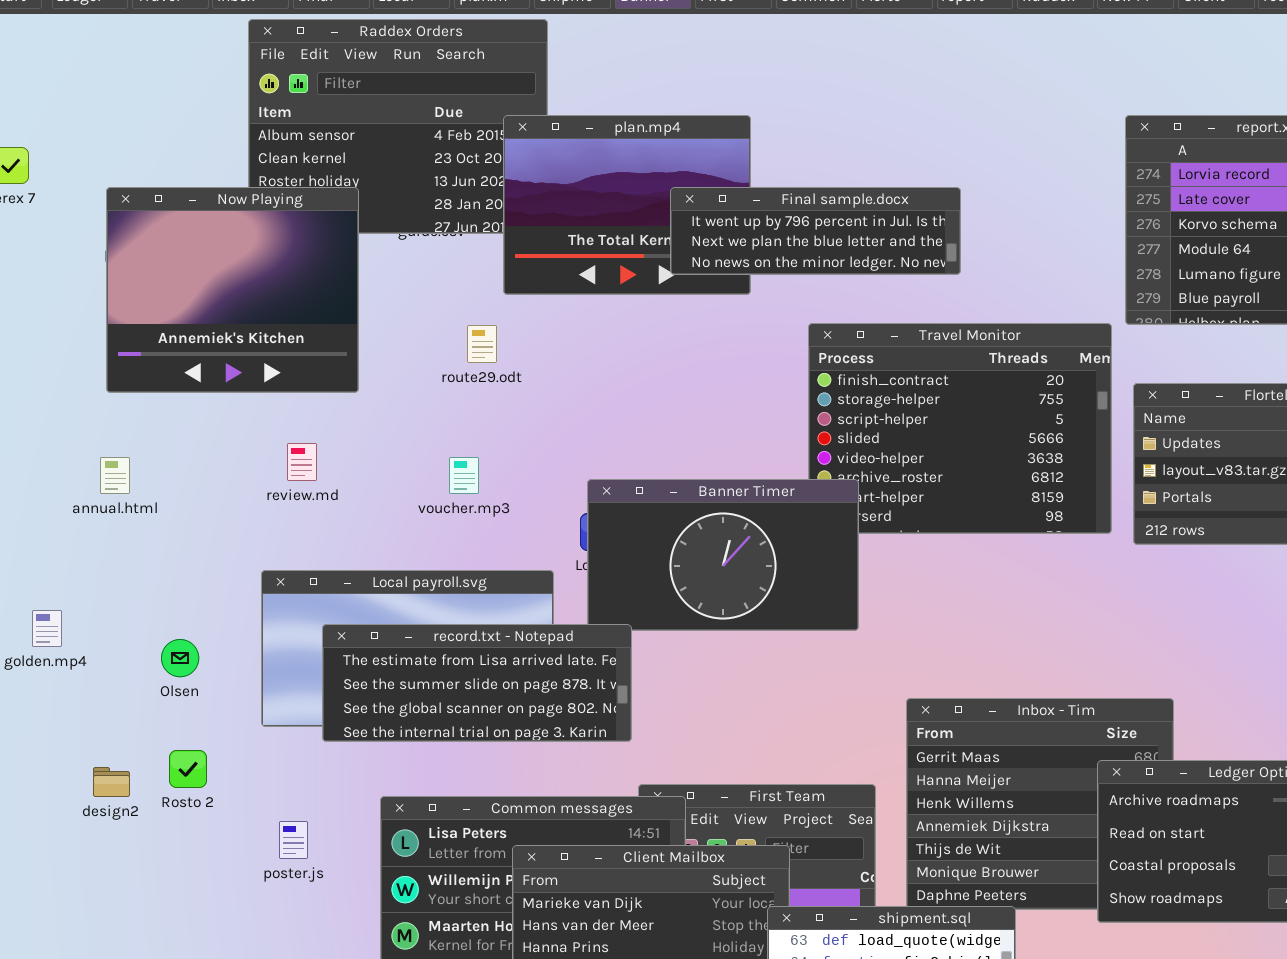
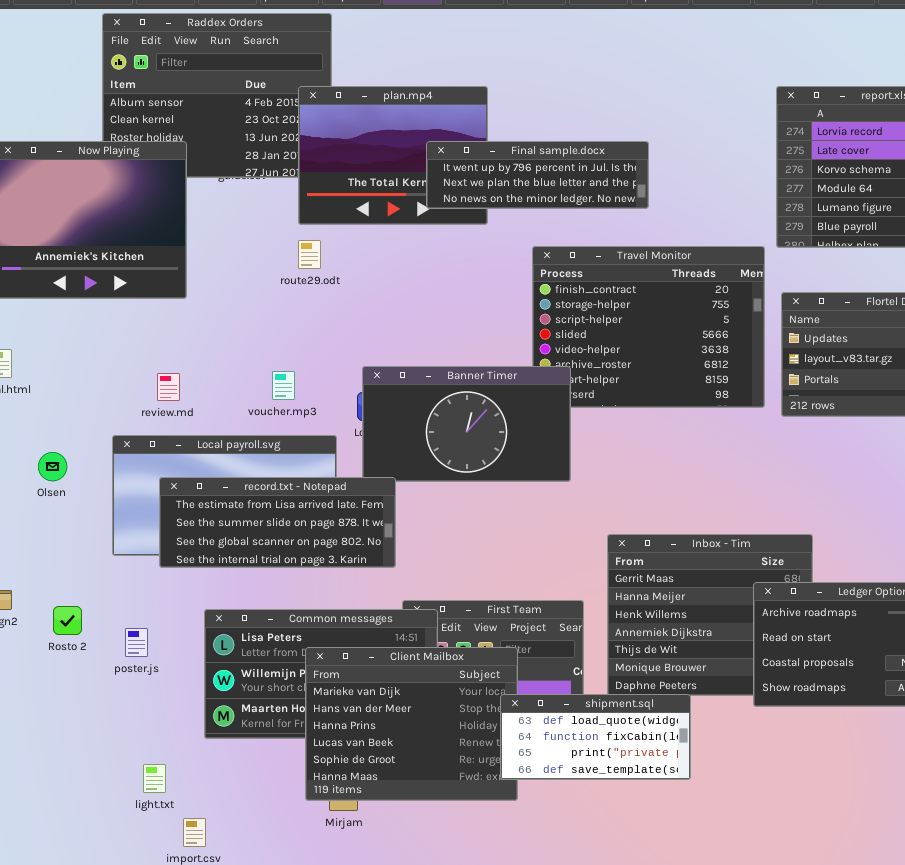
route29.odt: [467,325,497,363] -> [298,240,321,269], moved
review.md: [287,443,317,481] -> [157,373,180,401], moved
voucher.mp3: [449,457,479,494] -> [272,371,295,400], moved
Olsen: [161,639,199,677] -> [38,452,67,481], moved
Rosto 2: [169,750,207,788] -> [53,606,82,635], moved

